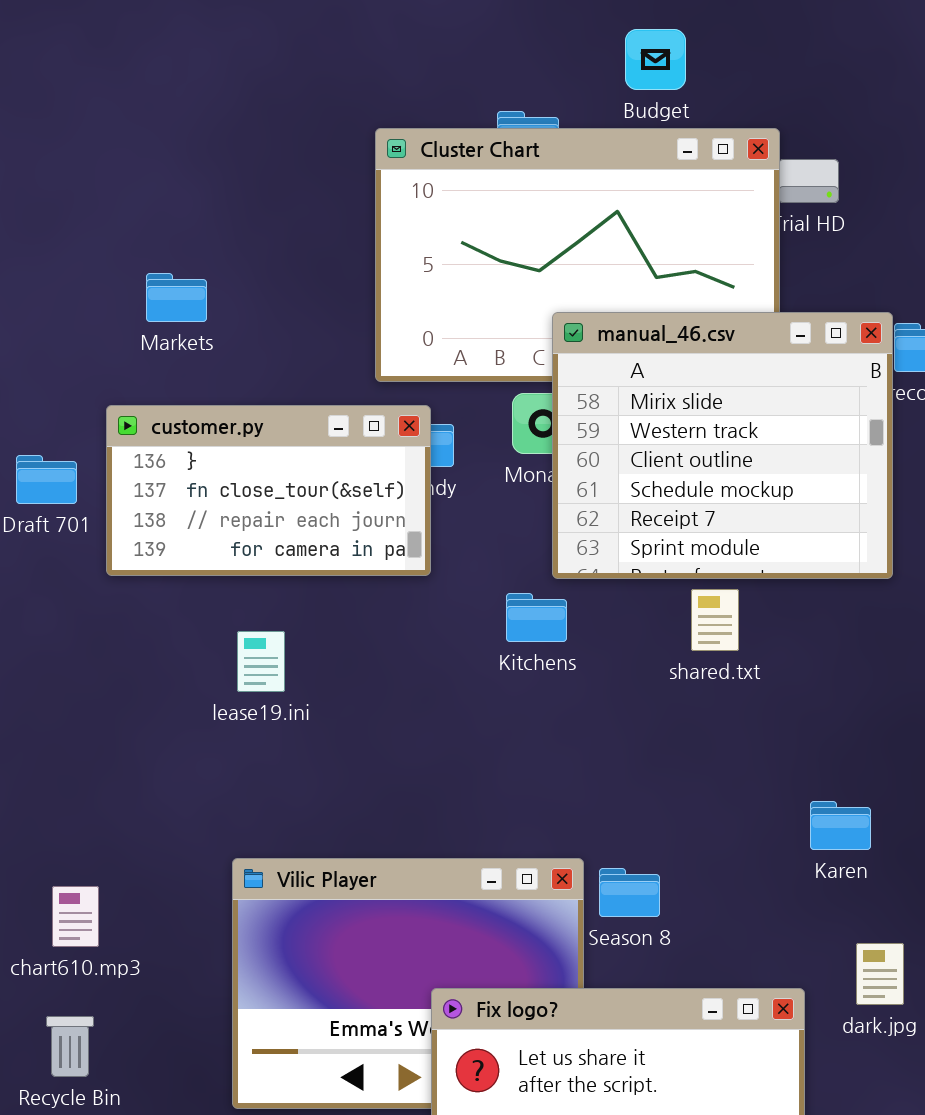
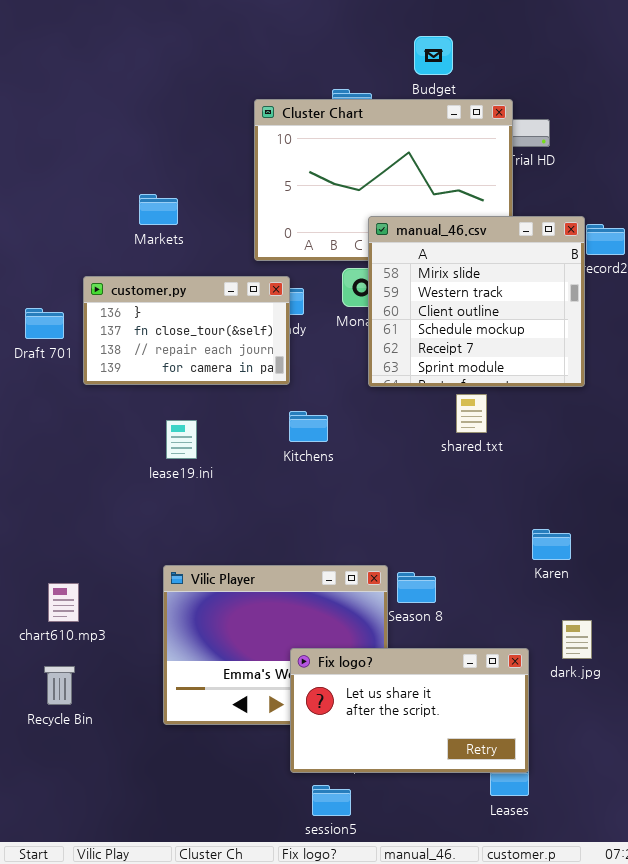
Markets: [146,273,207,322] -> [139,194,178,225], moved
Kitchens: [506,593,567,642] -> [289,411,328,442], moved

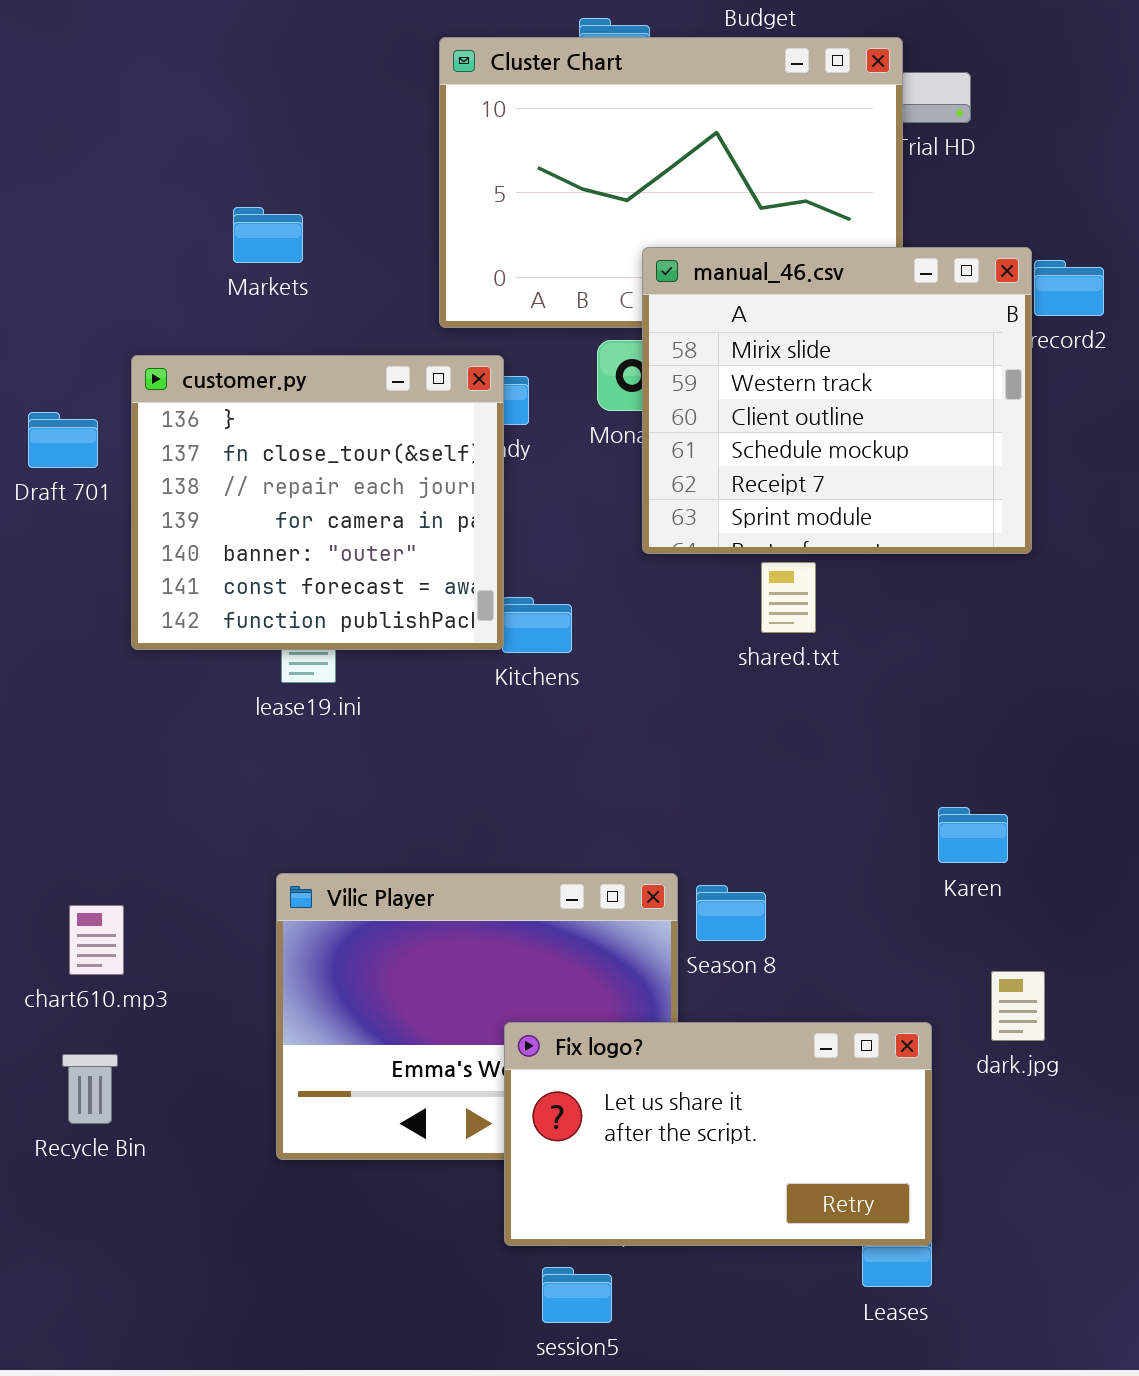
customer.py: [83,276,290,385] -> [131,355,504,650], resized
shared.txt: [456,394,487,433] -> [761,562,816,633], moved

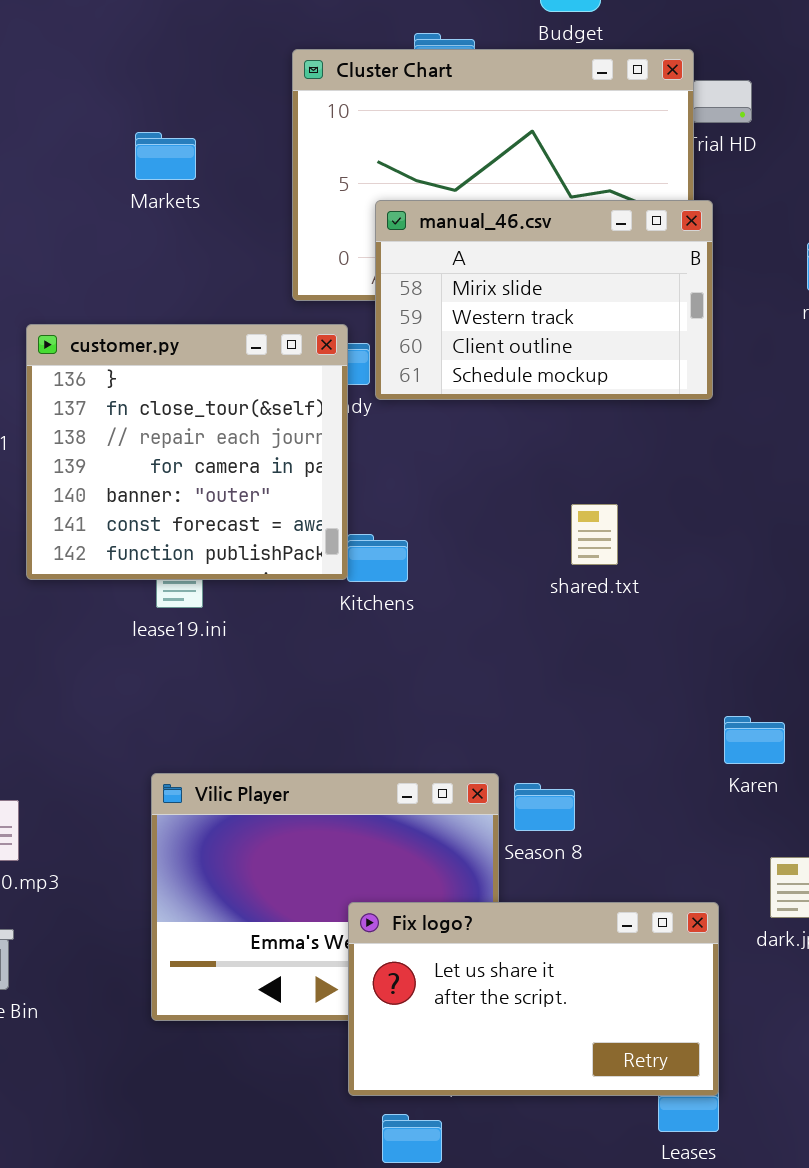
Markets: [233,207,303,263] -> [135,132,196,180], moved
manual_46.csv: [642,247,1032,554] -> [375,200,713,400], moved, resized

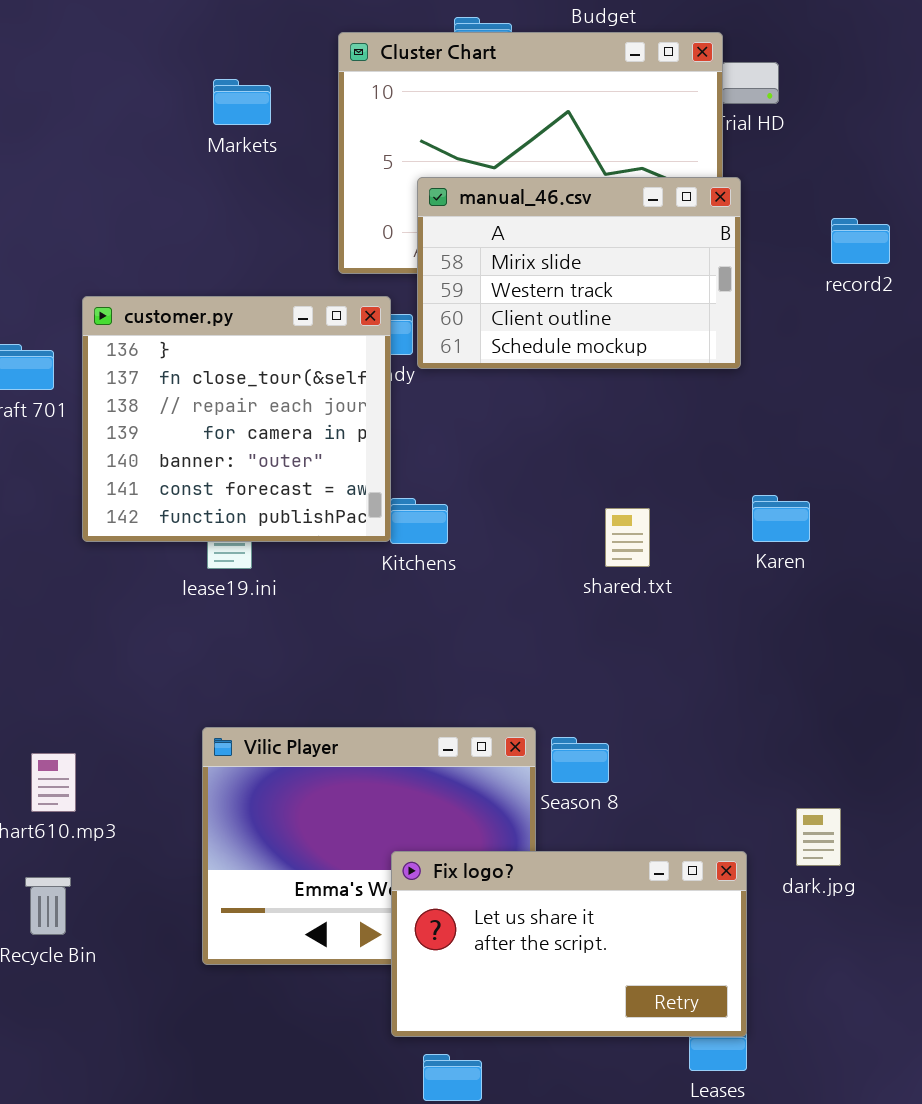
Markets: [135,132,196,180] -> [213,79,271,125], moved
shared.txt: [571,504,618,565] -> [605,508,650,567], moved
Karen: [724,716,785,764] -> [752,495,810,542], moved

